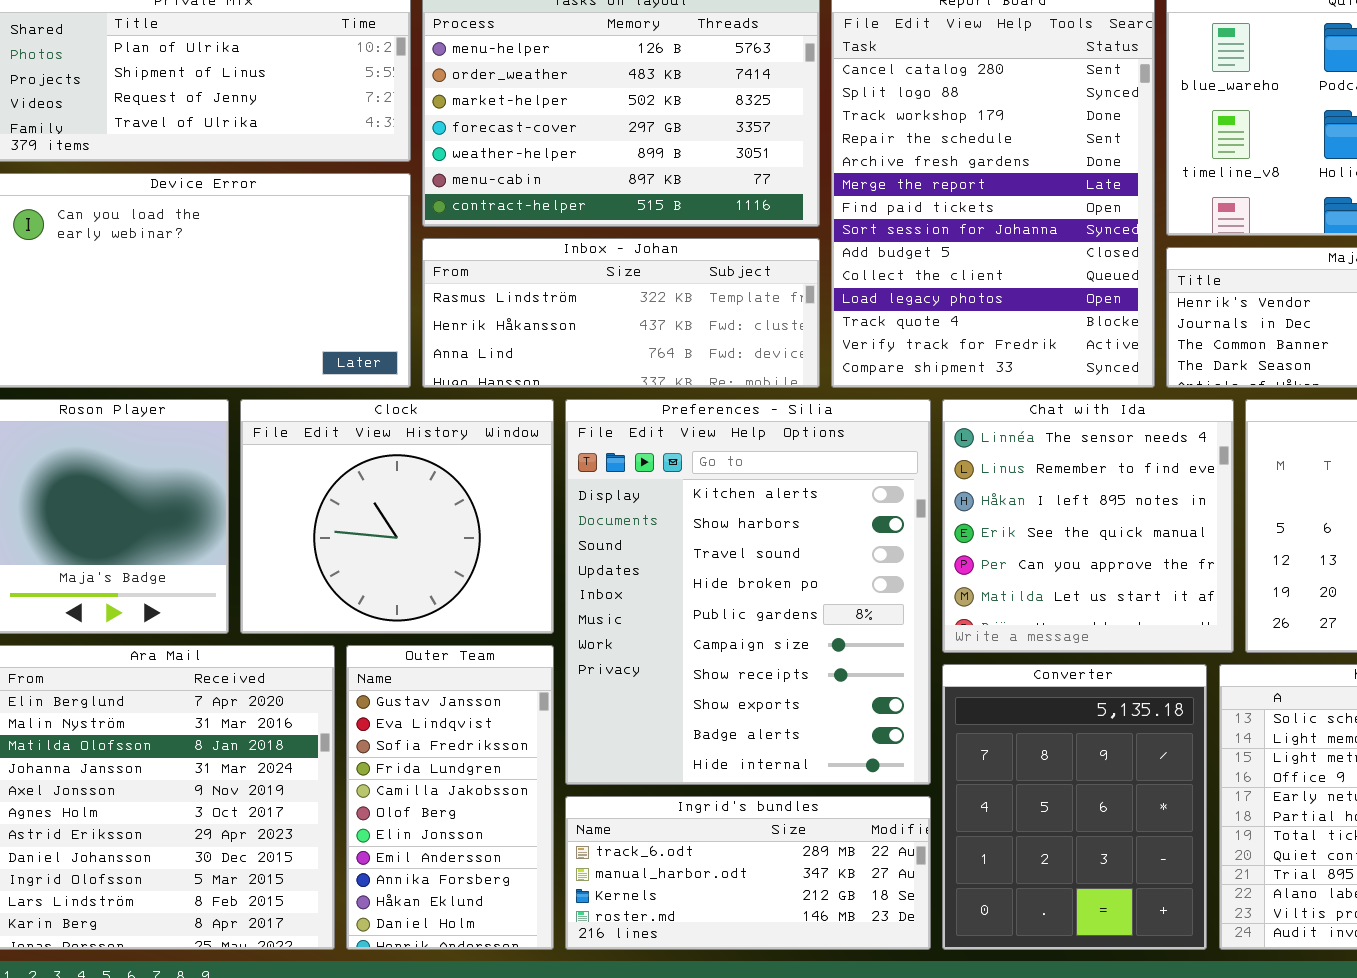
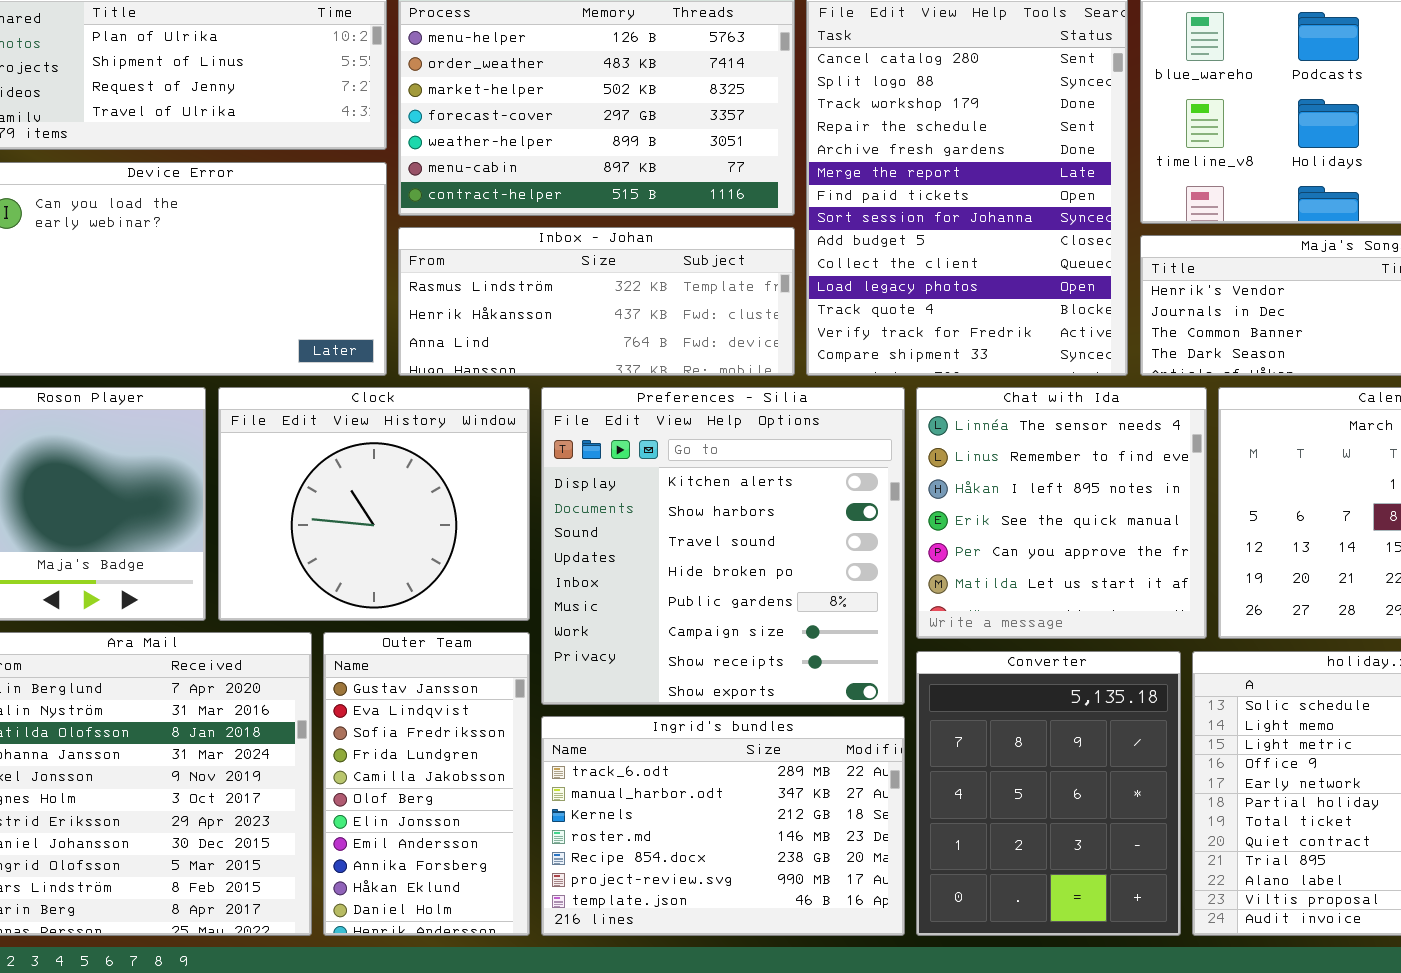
Preferences - Silia: [565,399,931,785] -> [541,387,905,705], resized
Ingrid's bundles: [565,796,931,950] -> [541,716,905,936], resized

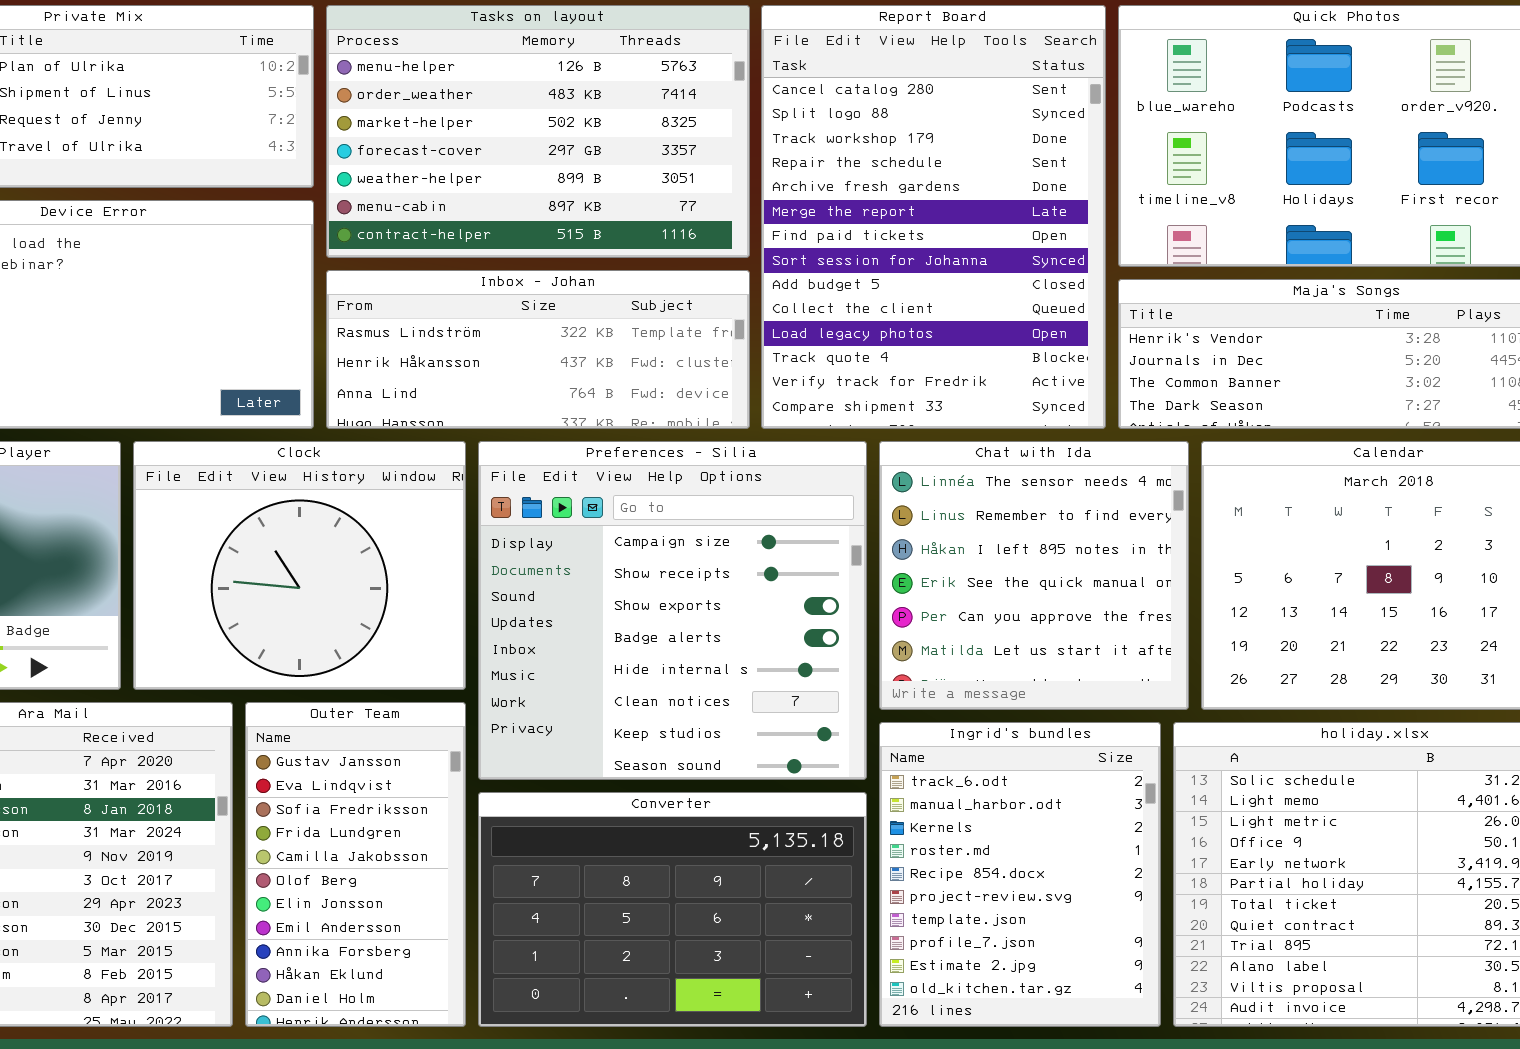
Preferences - Silia: [541,387,905,705] -> [478,441,867,780], scrolled down 5 rows
Converter: [916,651,1181,936] -> [478,792,867,1027], moved, resized
Ingrid's bundles: [541,716,905,936] -> [879,722,1161,1027], moved, resized

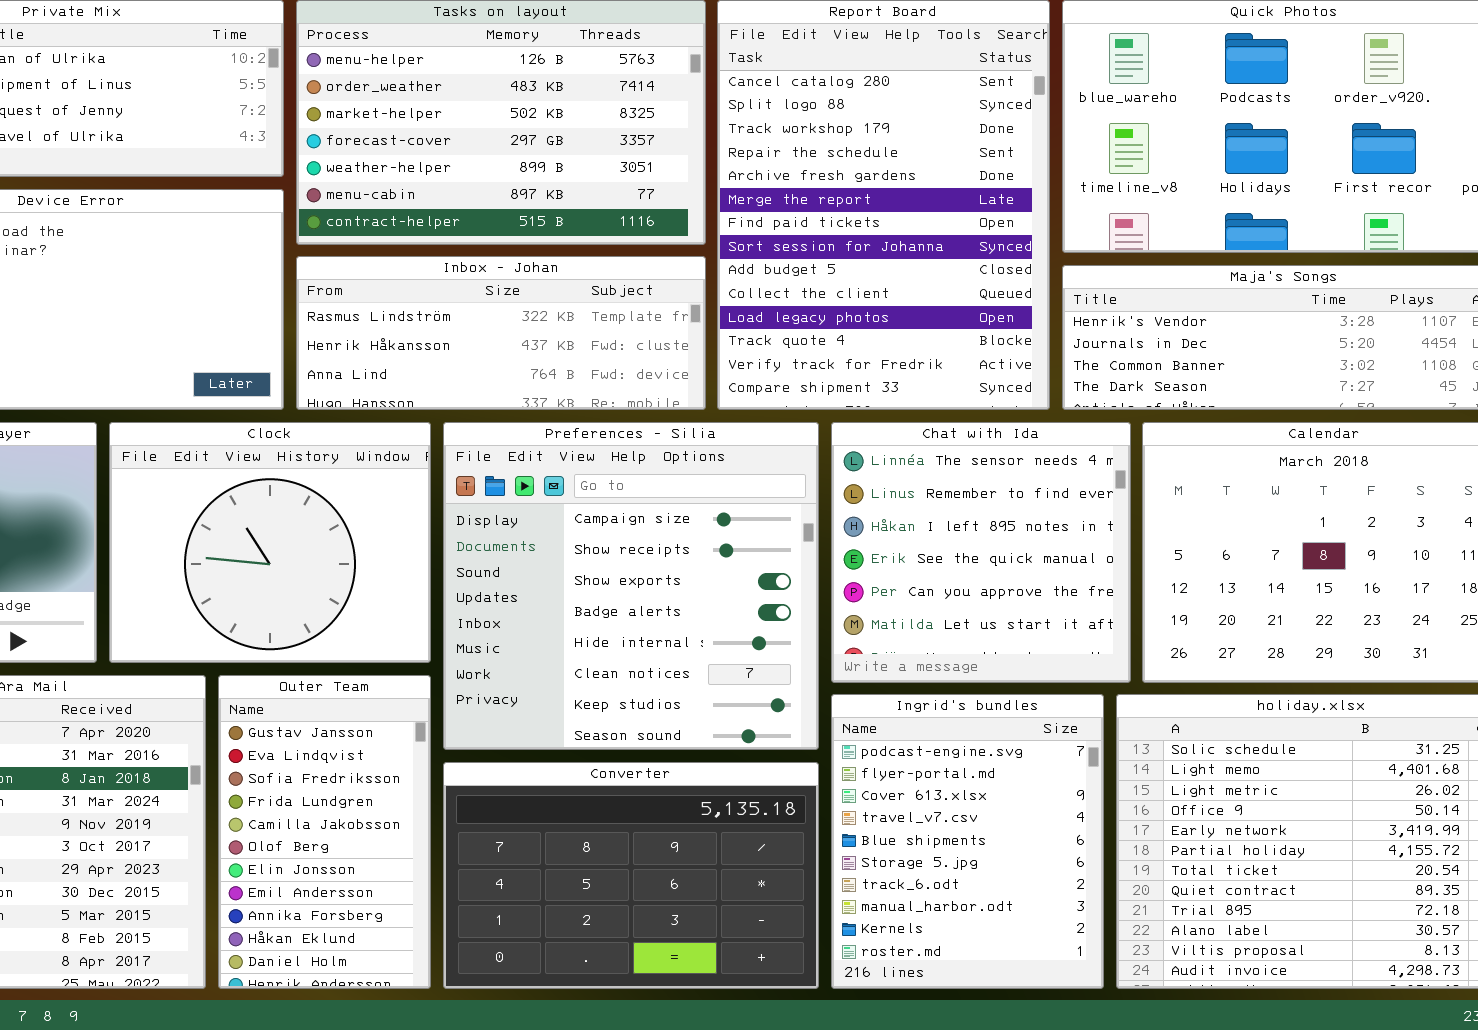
Ingrid's bundles: [879,722,1161,1027] -> [831,694,1104,989], scrolled up 6 rows

